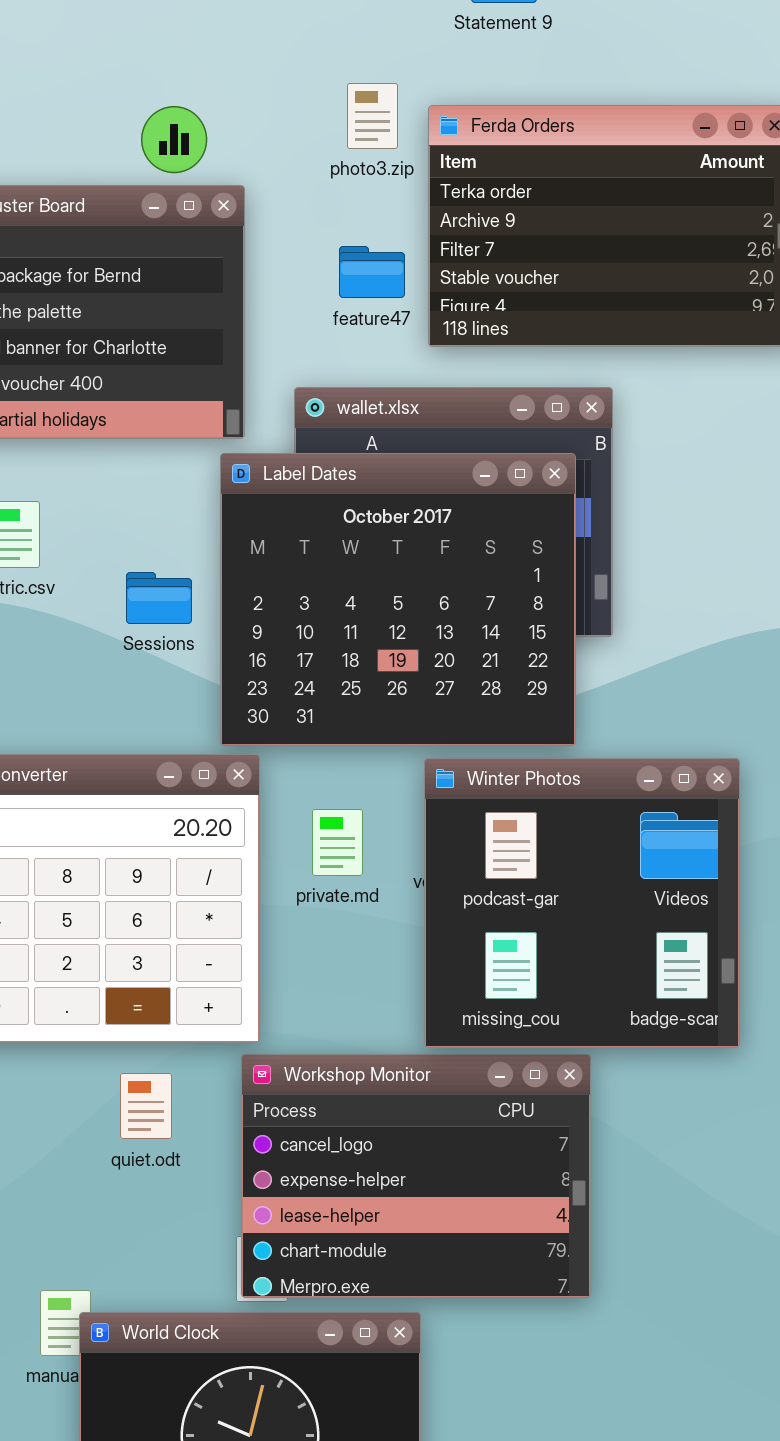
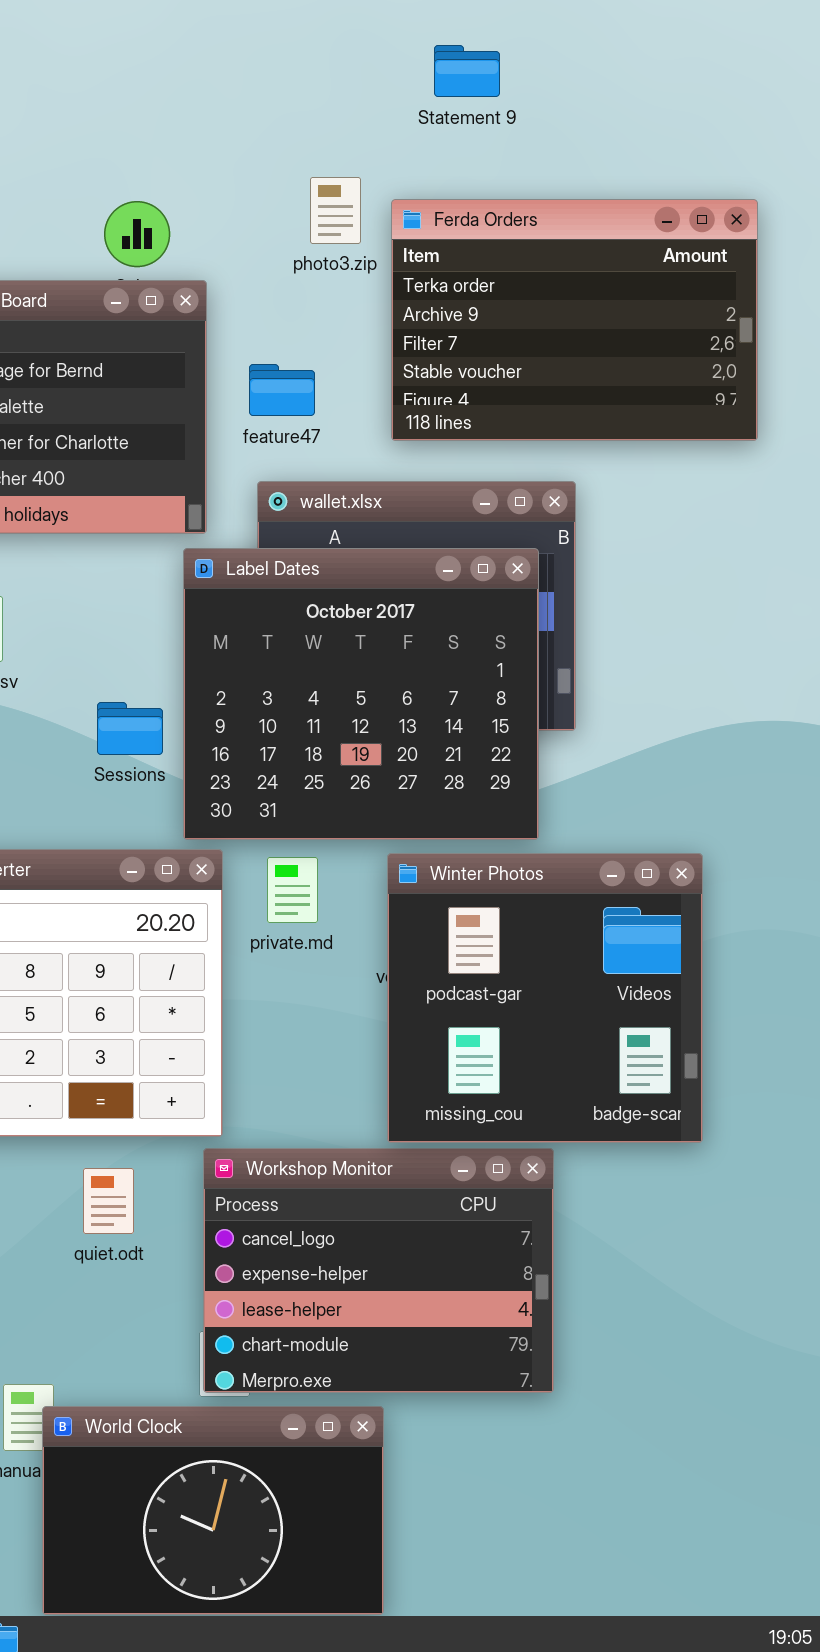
feature47: [339,246,405,298] -> [249,364,315,416], moved
Sessions: [126,572,192,624] -> [97,702,163,755], moved
private.md: [312,809,363,876] -> [267,857,318,923], moved

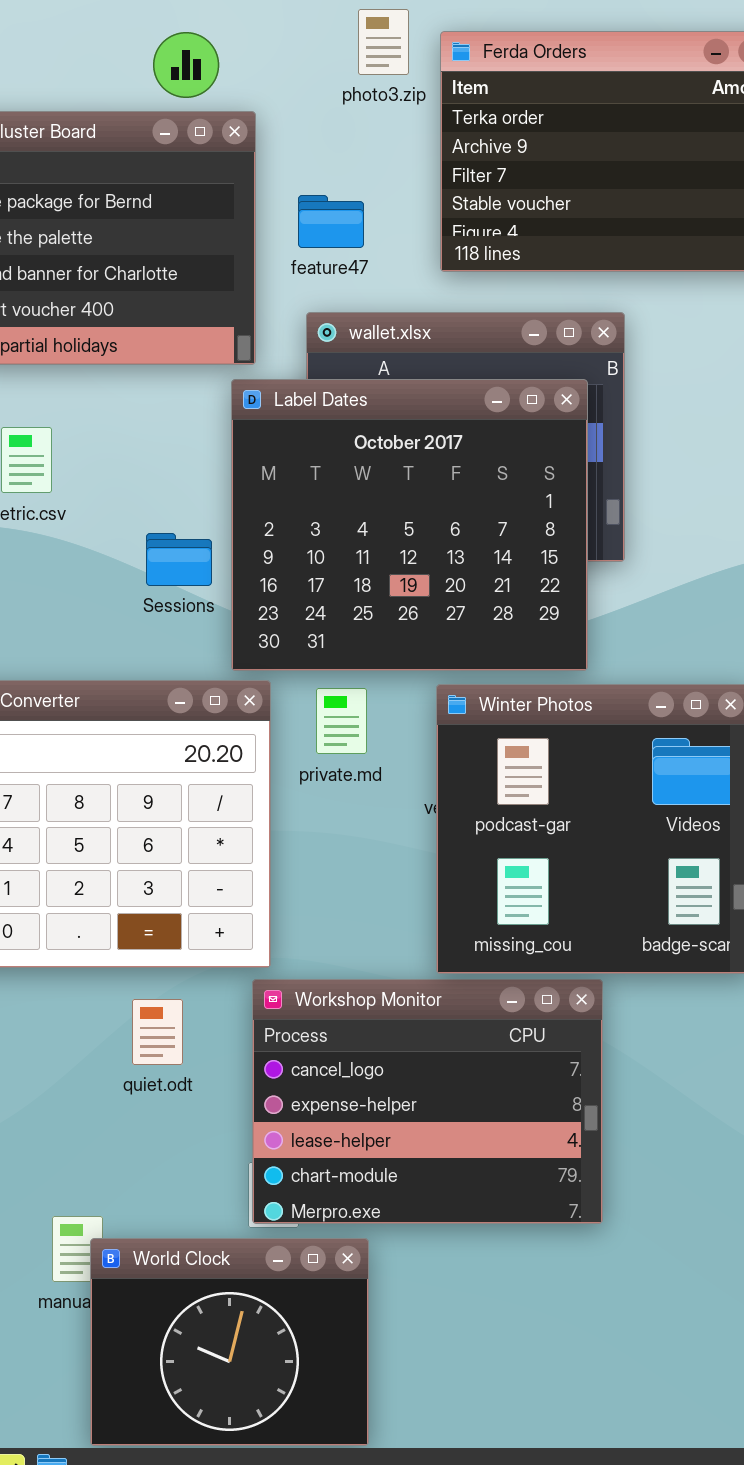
World Clock: [42,1406,384,1615] -> [90,1238,369,1446], resized

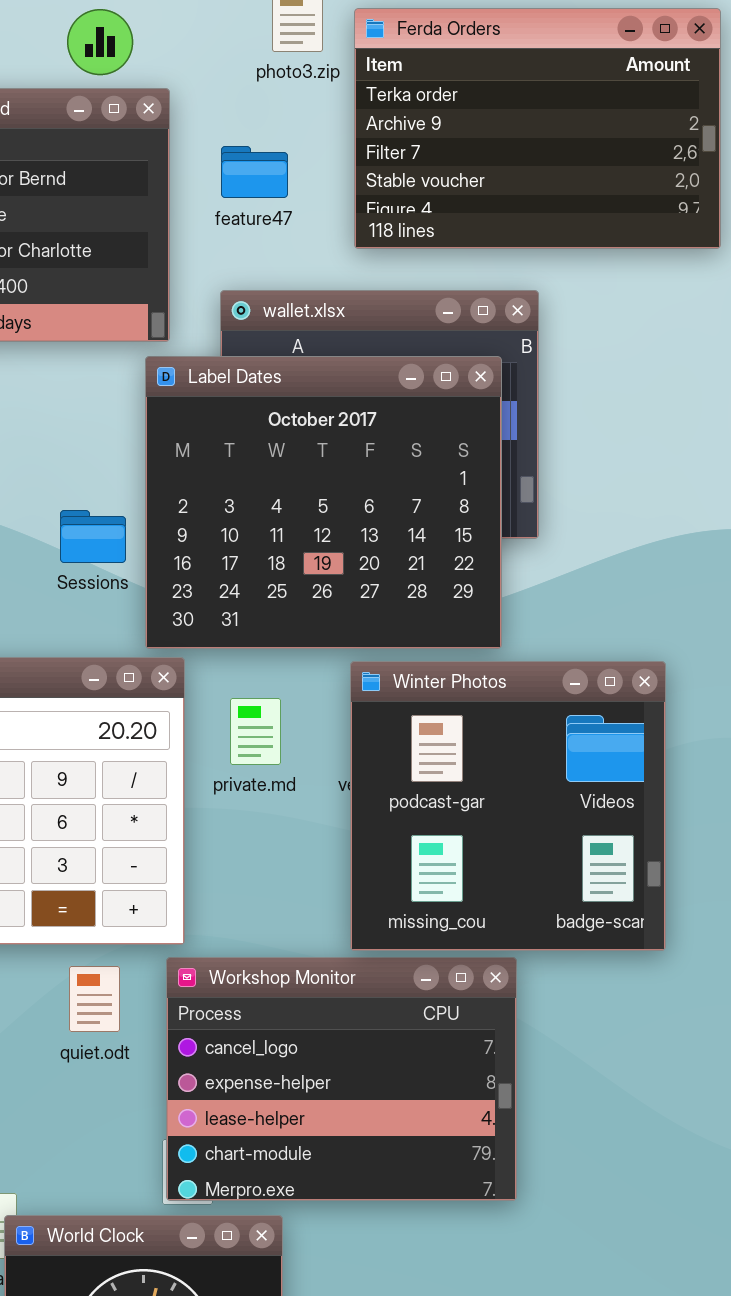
feature47: [298,195,364,248] -> [221,146,288,198], moved
private.md: [316,688,367,754] -> [230,698,281,765], moved
quiet.odt: [132,999,183,1065] -> [69,966,120,1032], moved

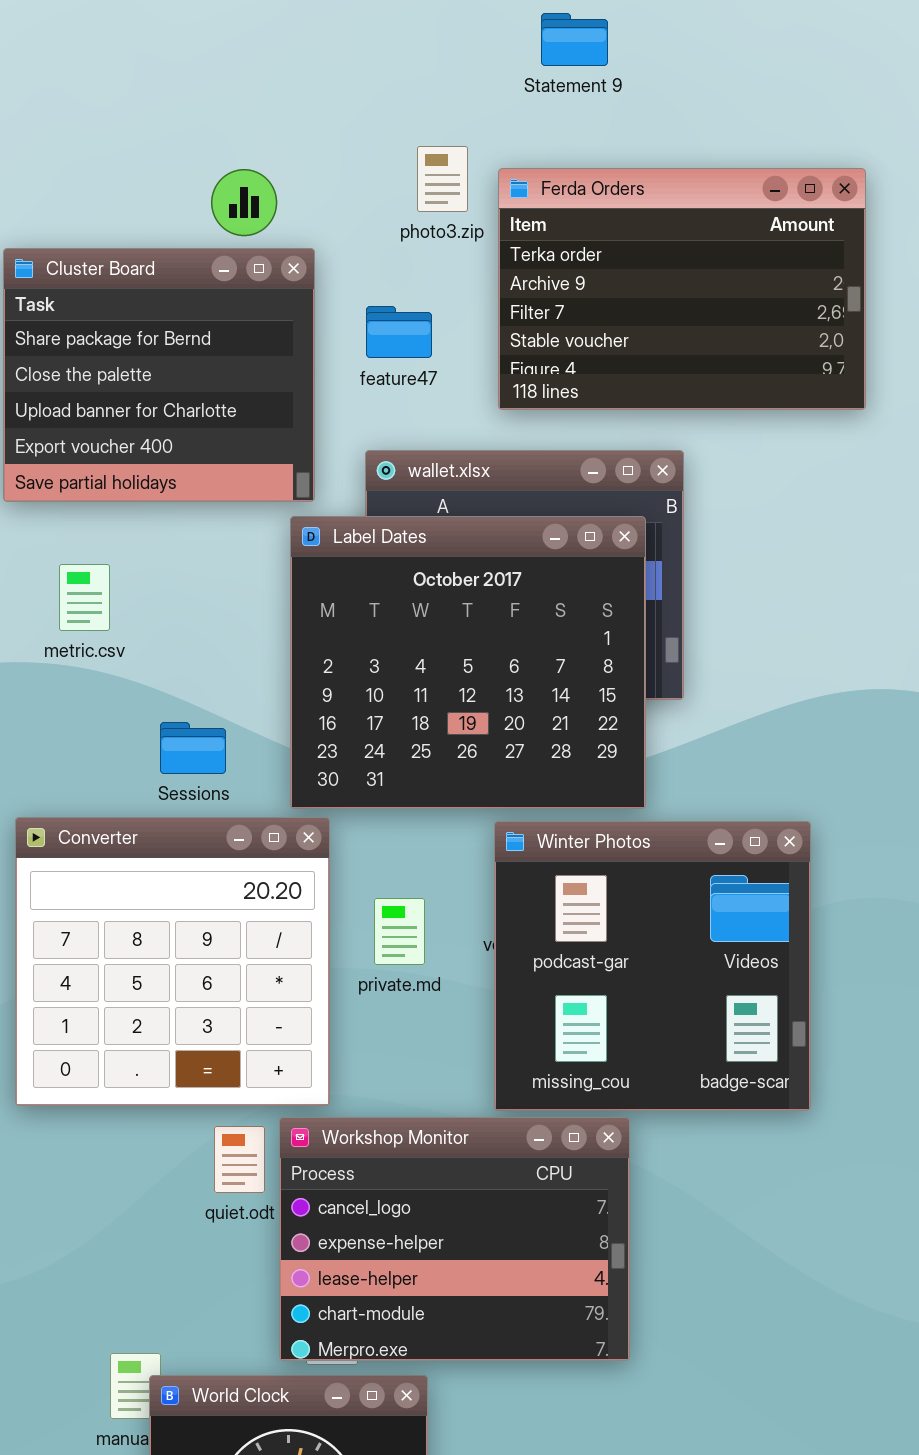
Sessions: [60,510,126,563] -> [160,722,226,774], moved
private.md: [230,698,281,765] -> [374,898,425,965], moved
Workshop Monitor: [166,957,517,1201] -> [279,1117,630,1361], moved

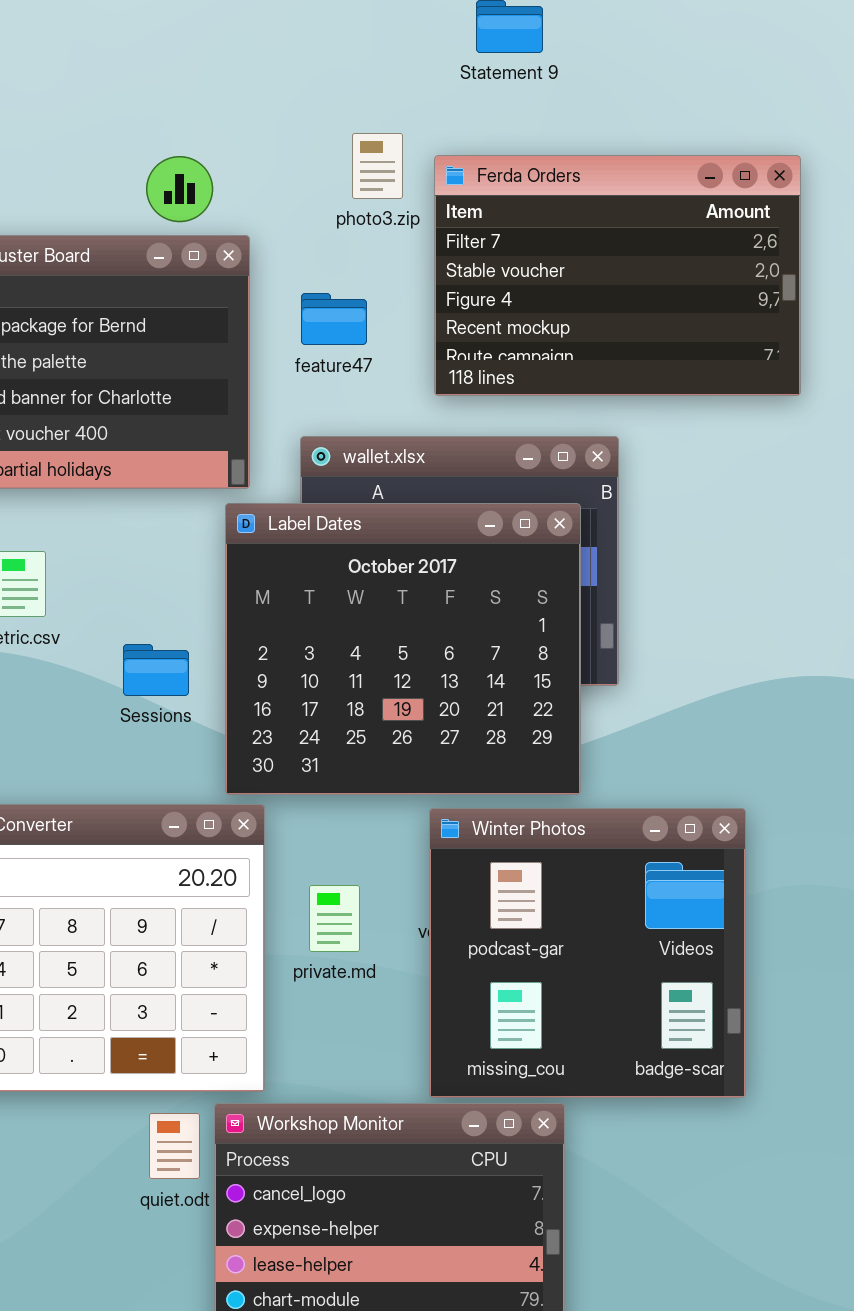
Ferda Orders: [498,168,866,410] -> [434,155,801,396], scrolled down 2 rows
Sessions: [160,722,226,774] -> [123,644,189,696], moved

